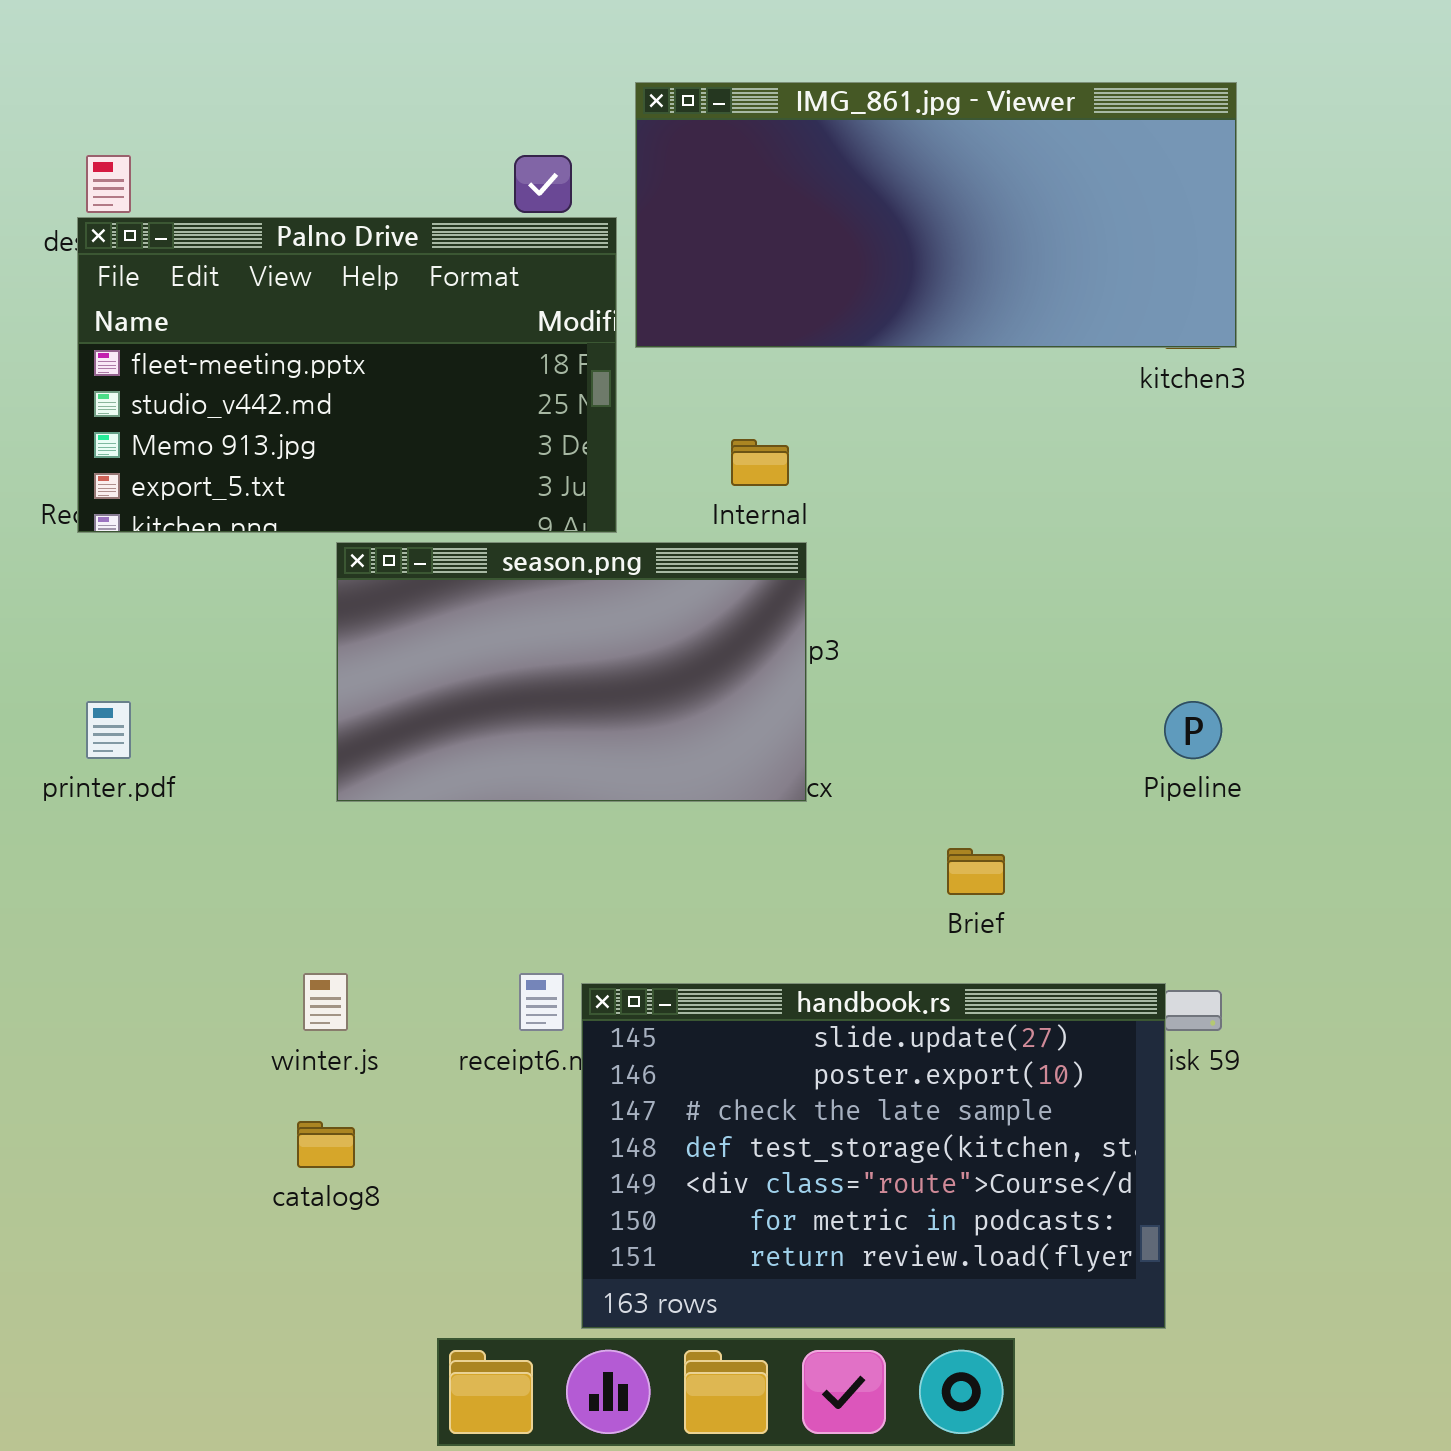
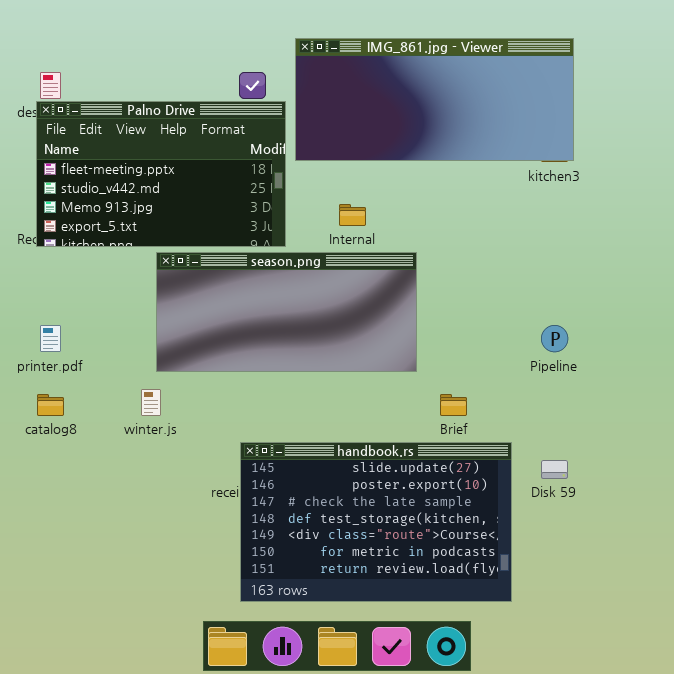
season.png: [336,542,807,802] -> [156,252,417,372], resized
winter.js: [303,973,348,1031] -> [141,389,161,416], moved
handbook.rs: [581,983,1166,1329] -> [240,442,512,602], moved
catalog8: [297,1121,355,1168] -> [37,394,64,416], moved

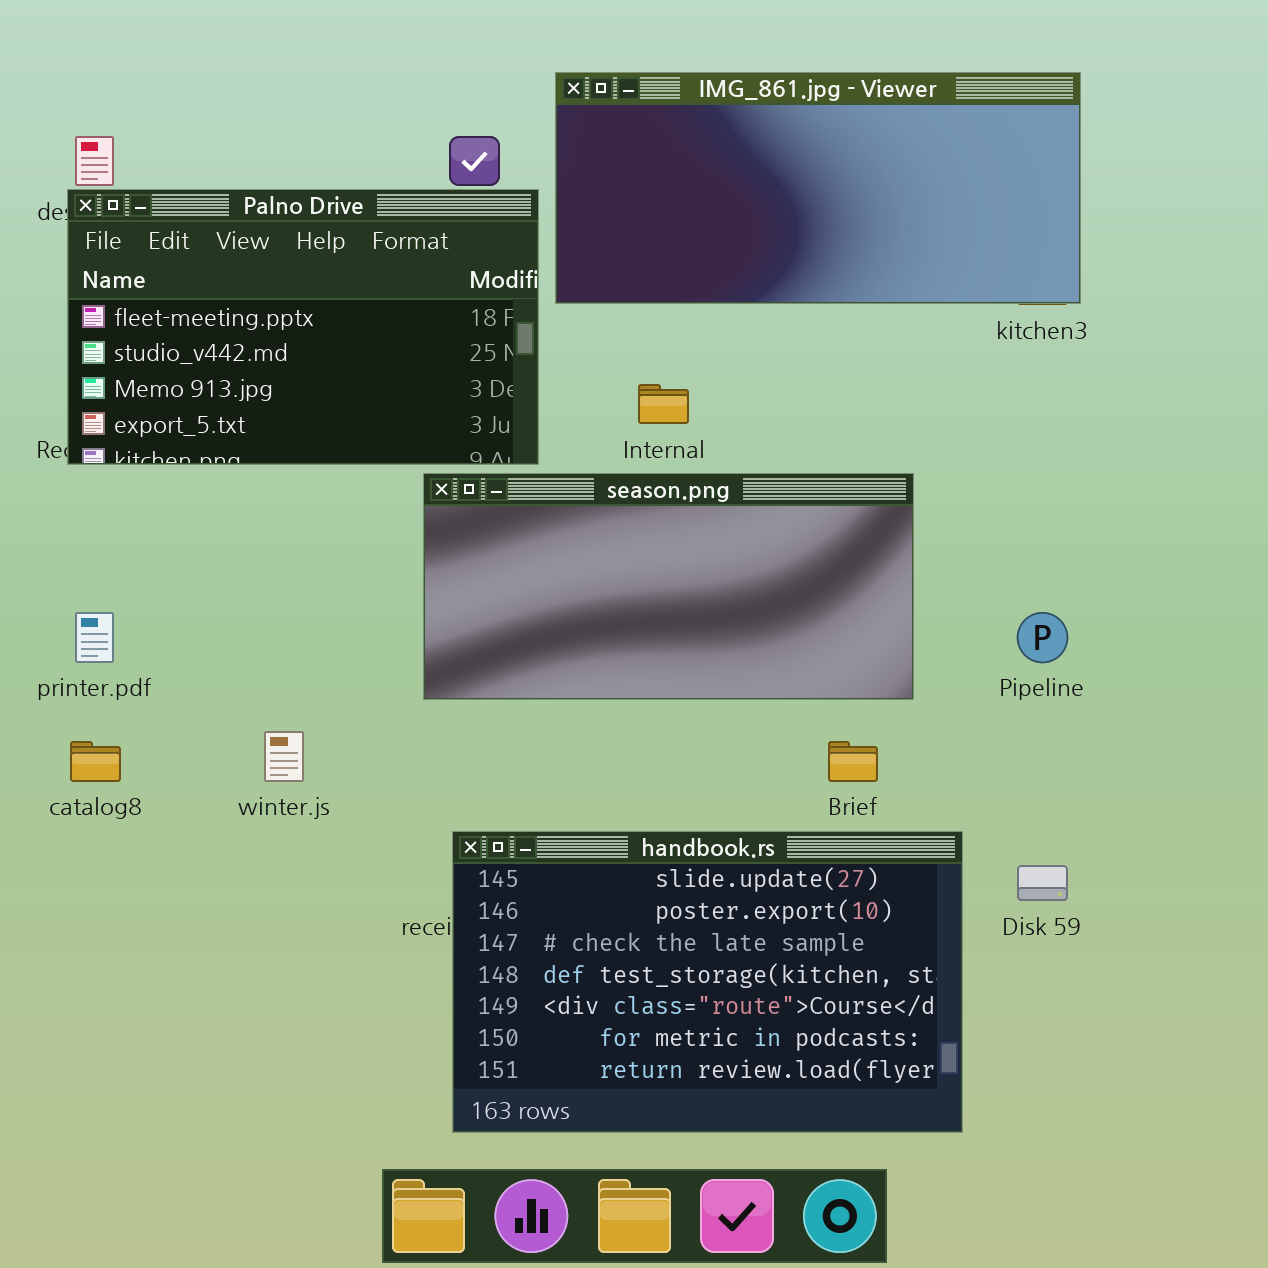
season.png: [156,252,417,372] -> [423,473,914,700], moved

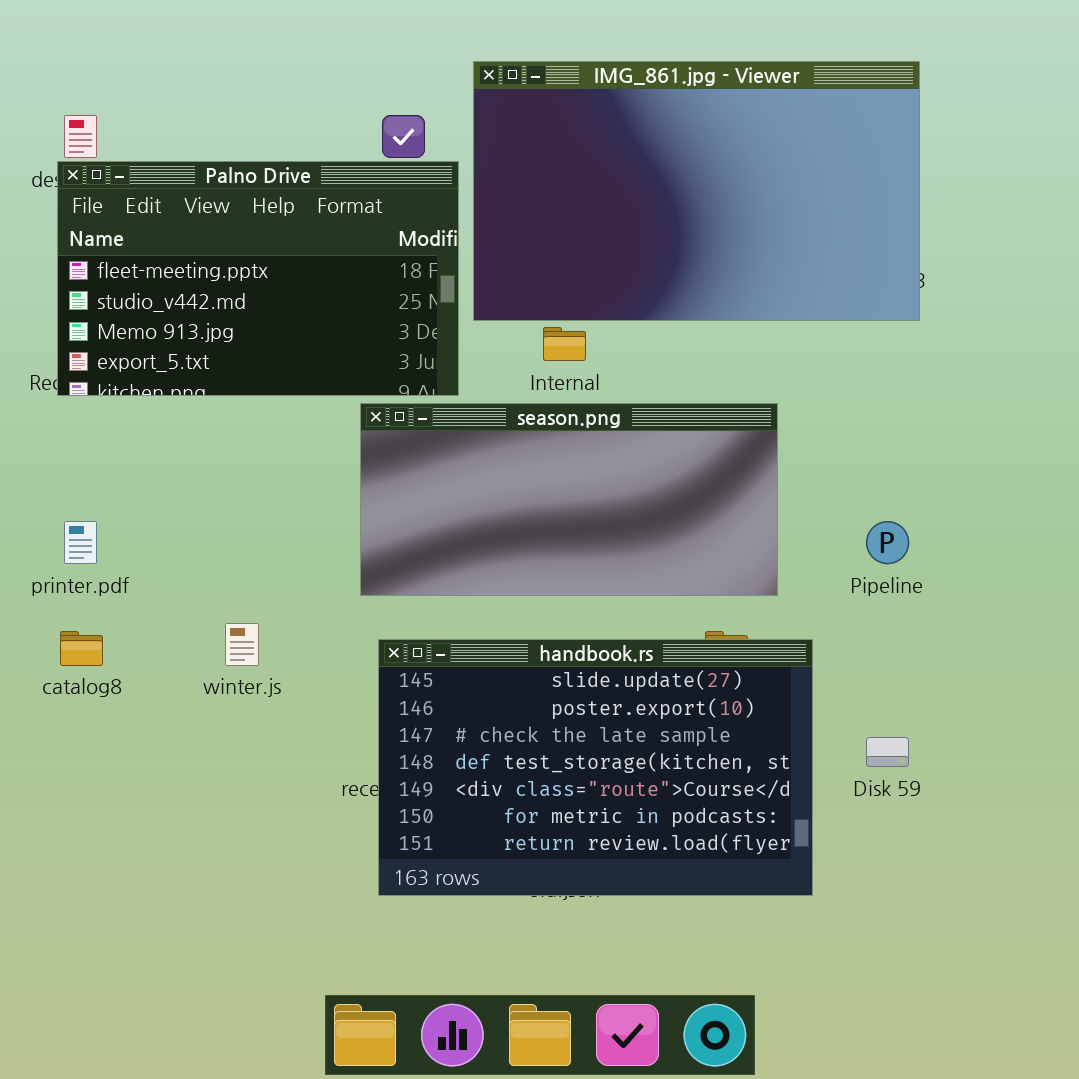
IMG_861.jpg - Viewer: [555,72,1081,304] -> [473,61,920,321], resized
handbook.rs: [452,831,963,1133] -> [378,639,813,896], moved

